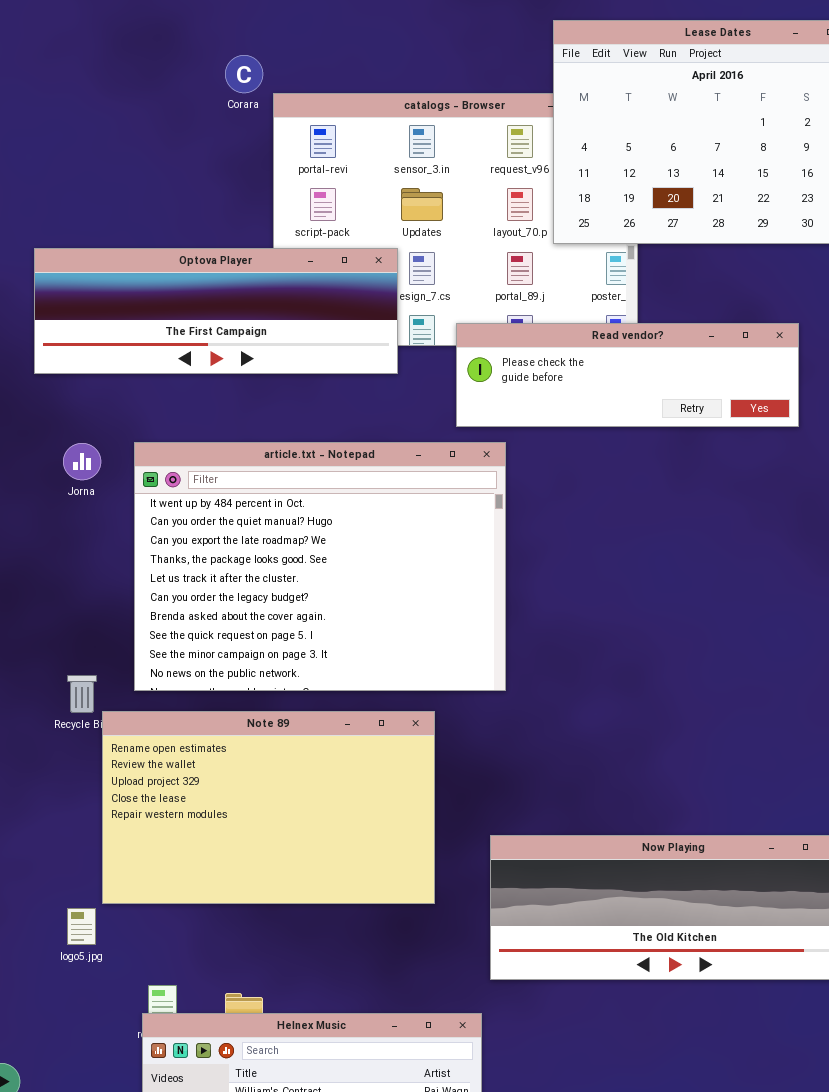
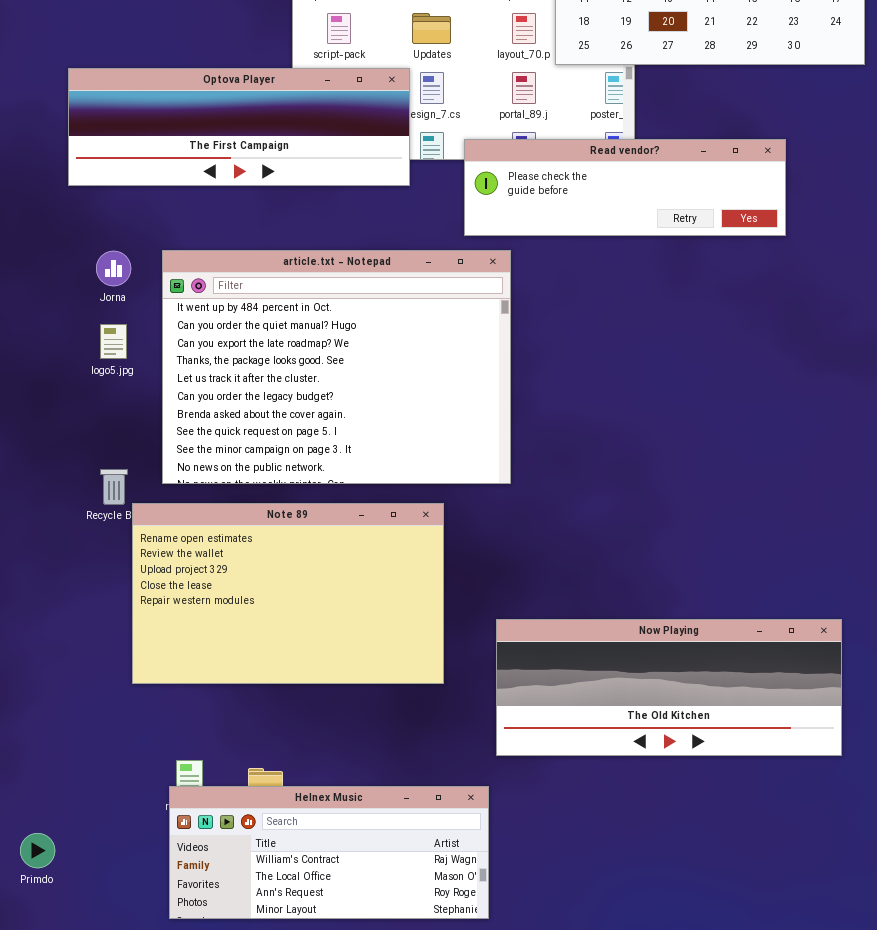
logo5.jpg: [67,908,96,945] -> [100,324,127,359], moved

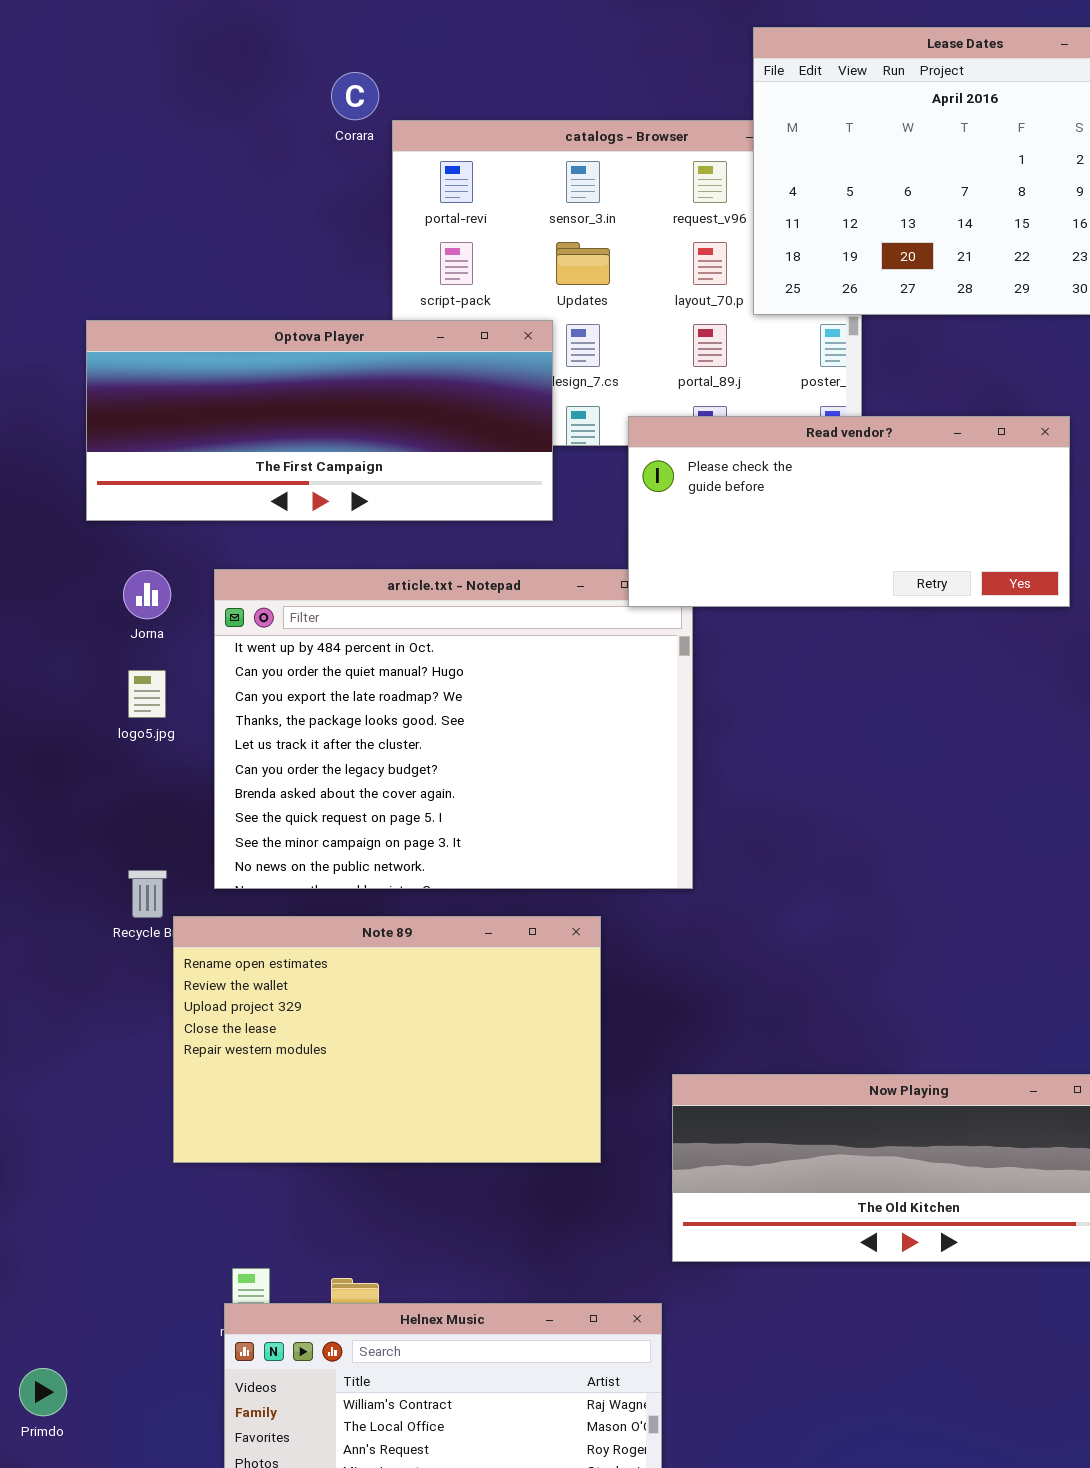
Optova Player: [68,68,410,186] -> [86,320,553,521], resized
Read vendor?: [464,139,786,236] -> [628,416,1070,607], resized

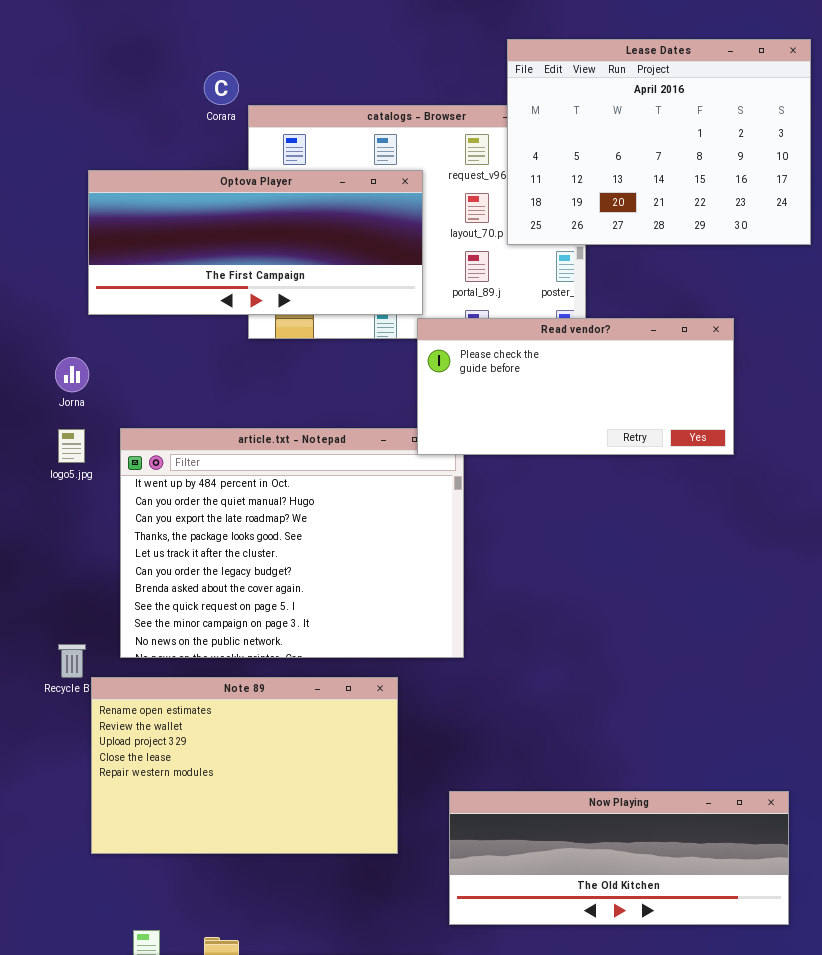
Optova Player: [86,320,553,521] -> [88,170,423,315], moved
Jorna: [123,570,171,619] -> [55,357,89,392], moved
logo5.jpg: [128,670,166,718] -> [58,429,85,463], moved

